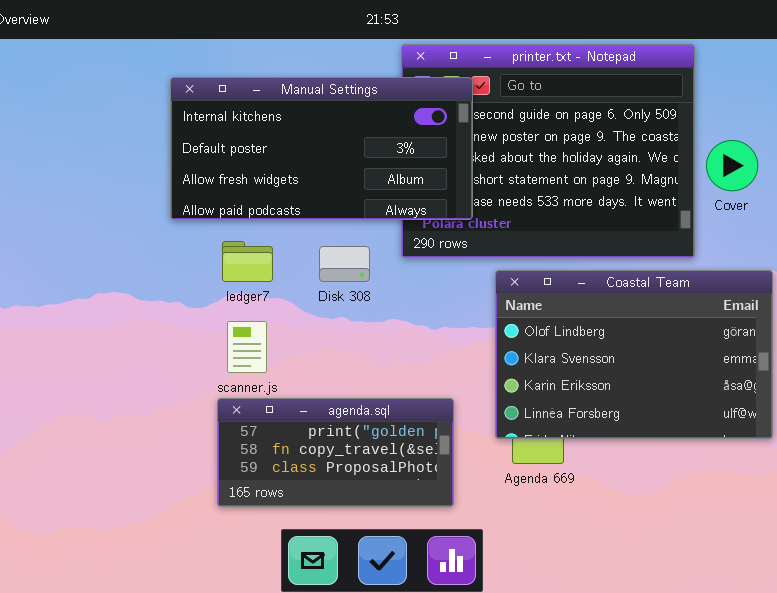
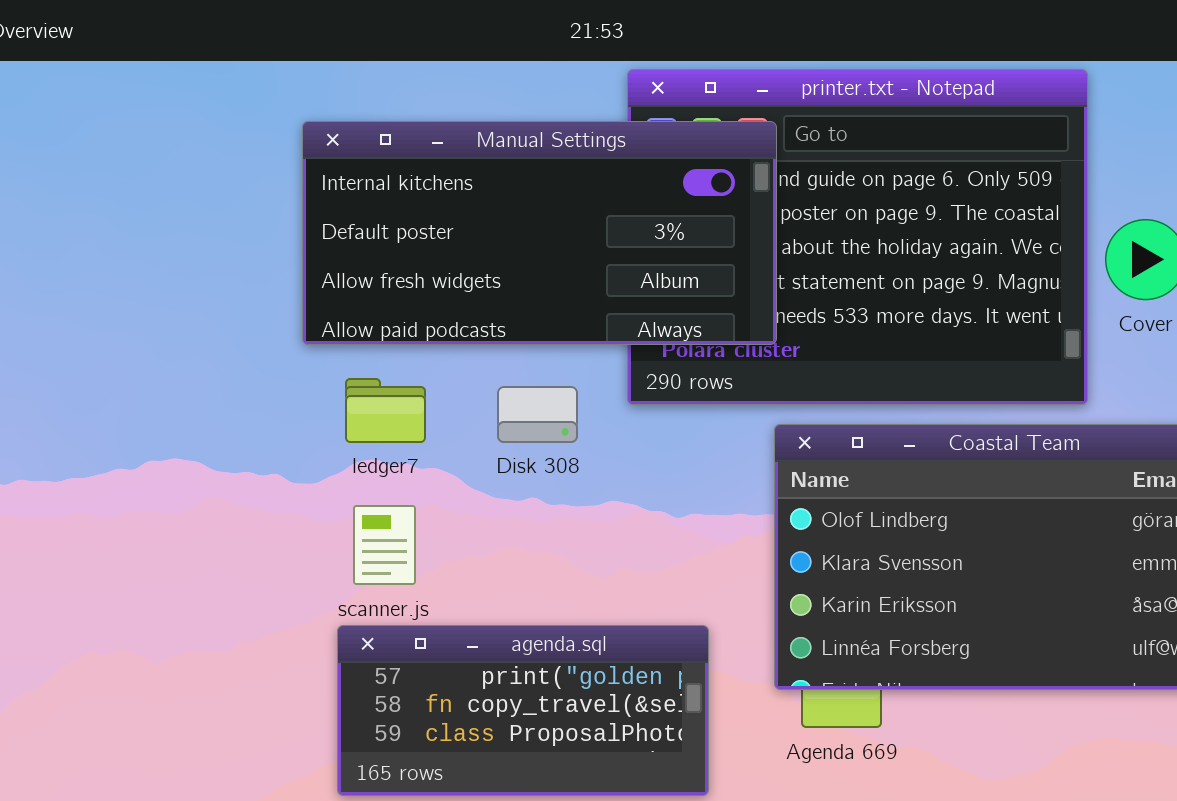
Manual Settings: [170,77,473,220] -> [302,121,777,345], moved

